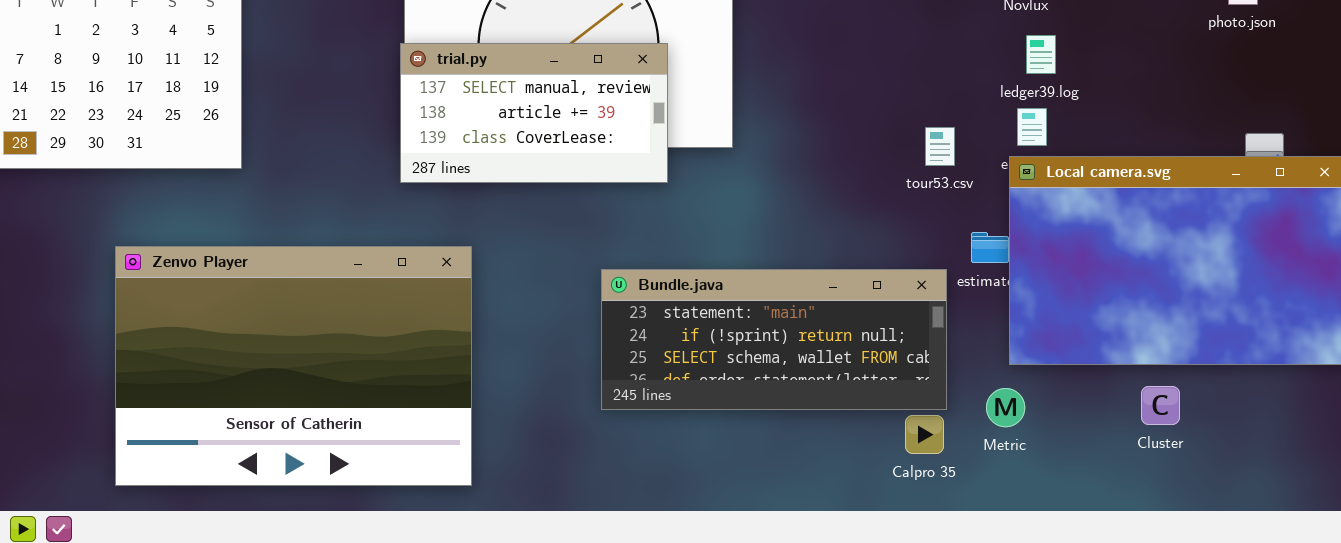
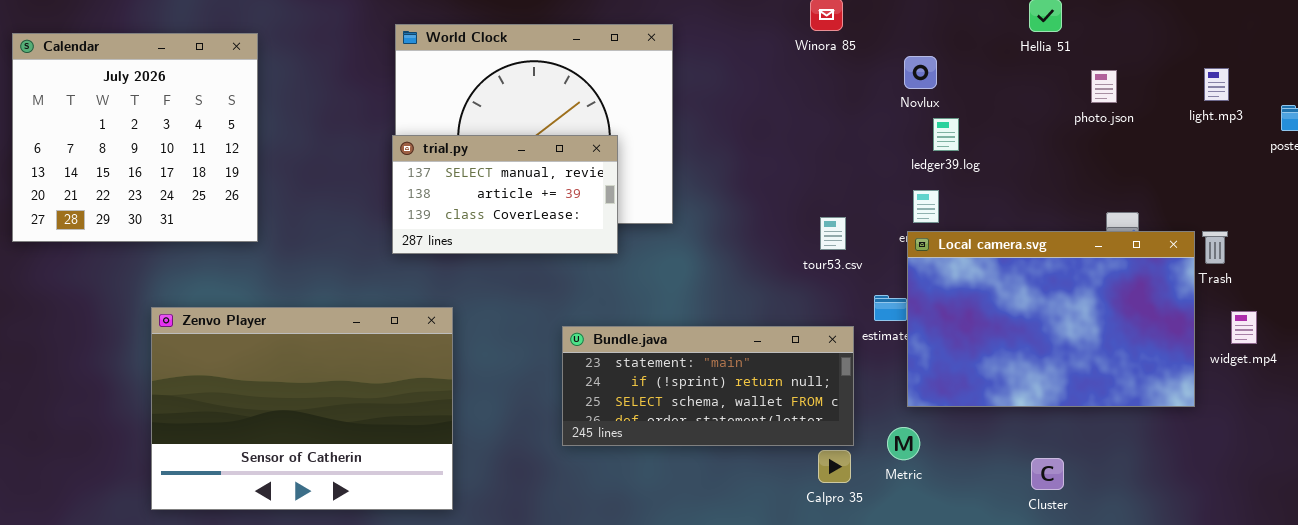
ledger39.log: [1026,35,1056,74] -> [933,118,959,151], moved
tour53.csv: [925,127,955,166] -> [820,217,846,250], moved
Cluster: [1141,386,1180,425] -> [1031,458,1064,490], moved

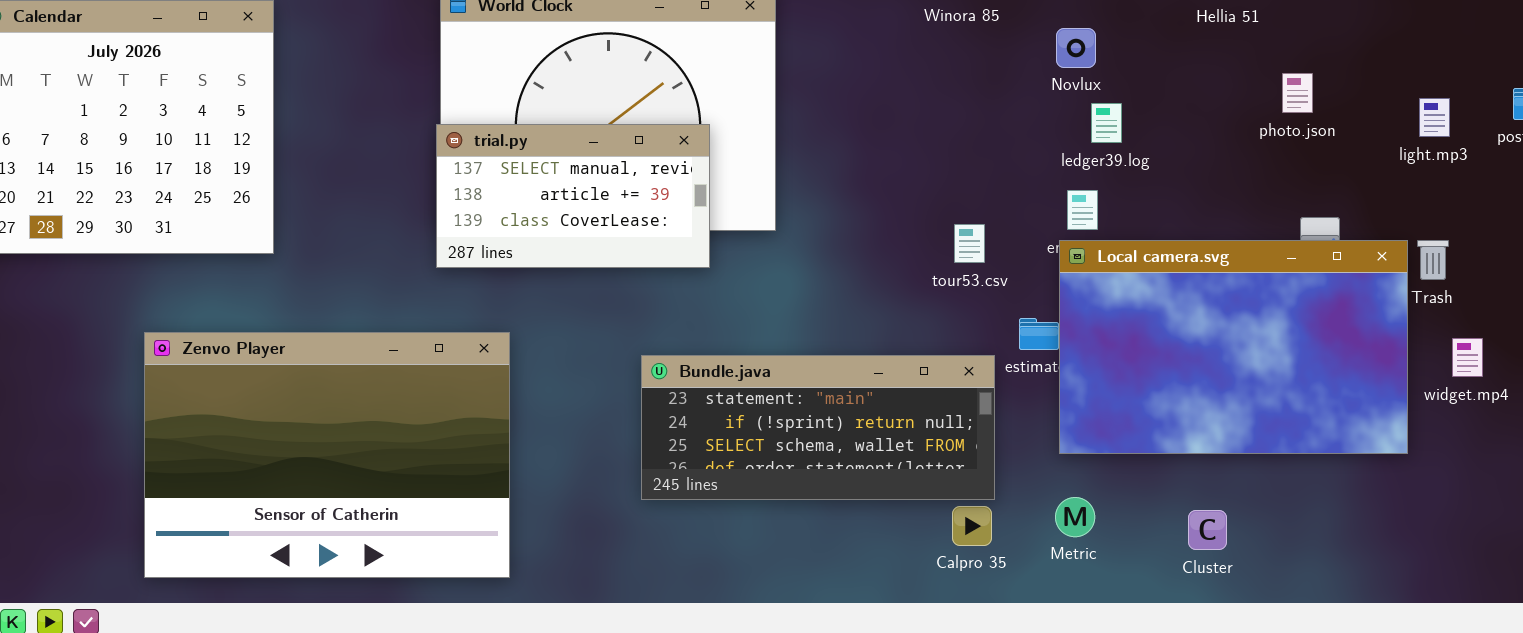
light.mp3: [1204,68,1229,101] -> [1419,98,1450,137], moved
photo.json: [1091,70,1117,103] -> [1282,73,1313,113], moved
Metric: [887,427,920,460] -> [1055,497,1095,537], moved
Cluster: [1031,458,1064,490] -> [1188,510,1227,550], moved

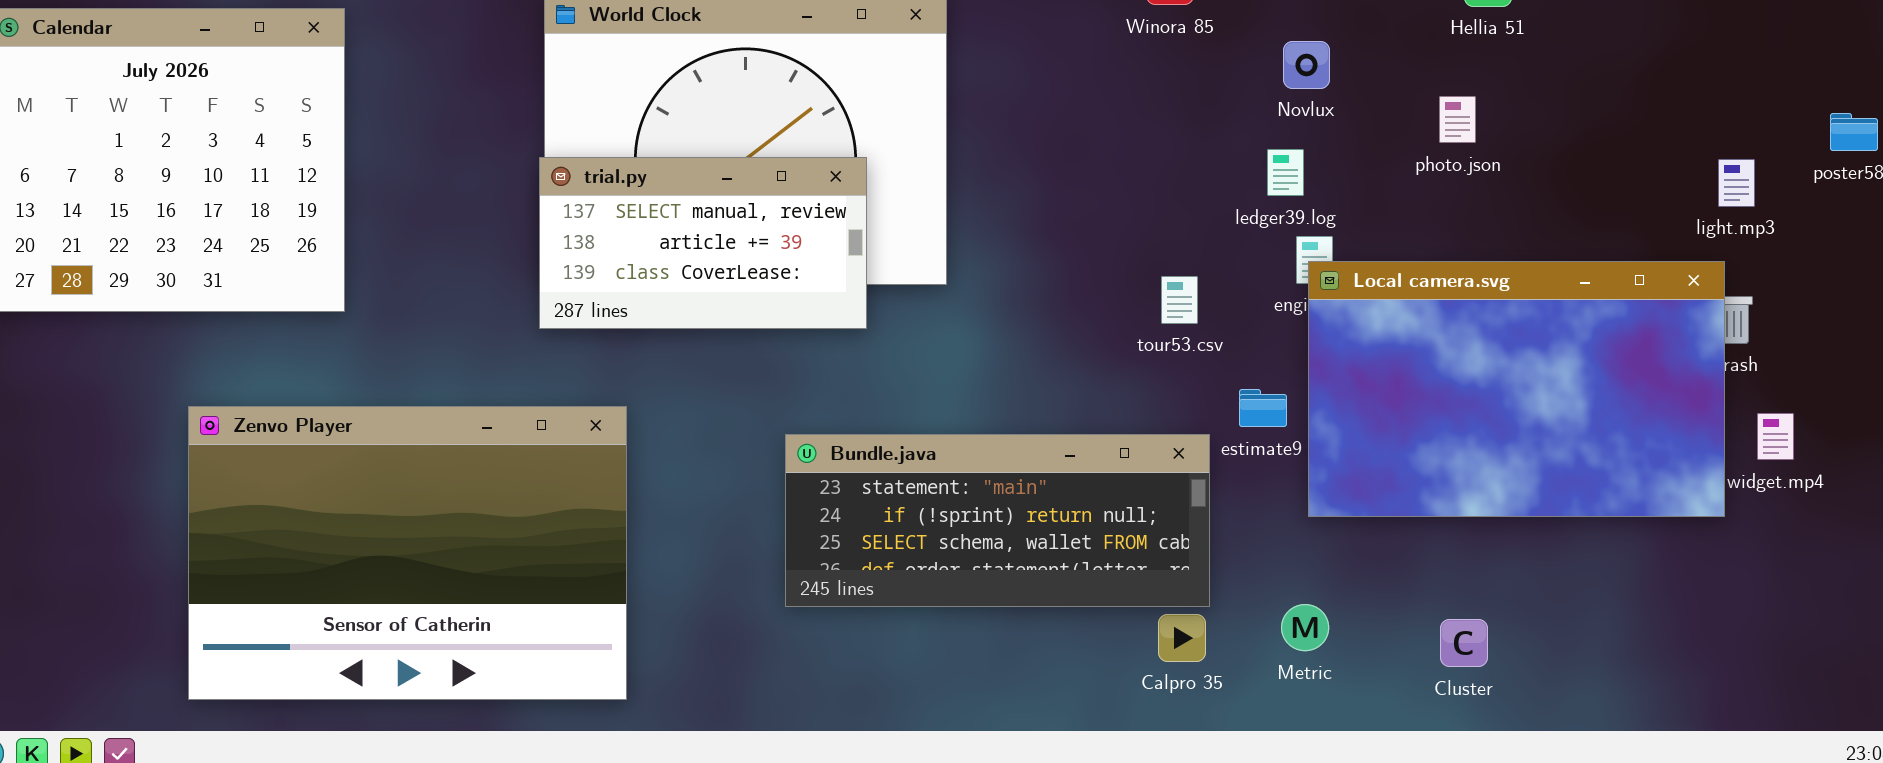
photo.json: [1282,73,1313,113] -> [1439,96,1476,143], moved
light.mp3: [1419,98,1450,137] -> [1718,159,1755,207], moved
ledger39.log: [1091,103,1122,143] -> [1267,149,1304,196], moved
Local camera.svg: [1059,240,1408,454] -> [1308,261,1725,517], moved

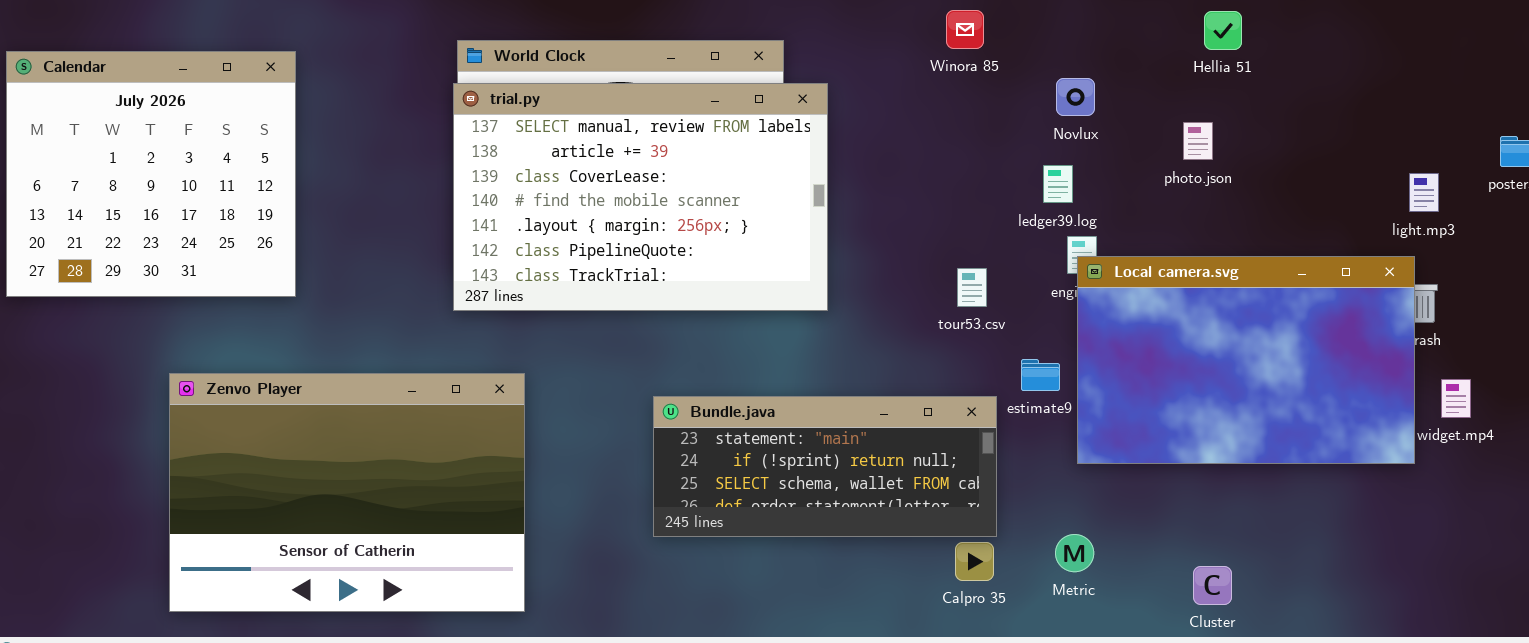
trial.py: [539,157,867,329] -> [453,83,828,311], resized
Cluster: [1440,619,1488,667] -> [1193,566,1232,605], moved

